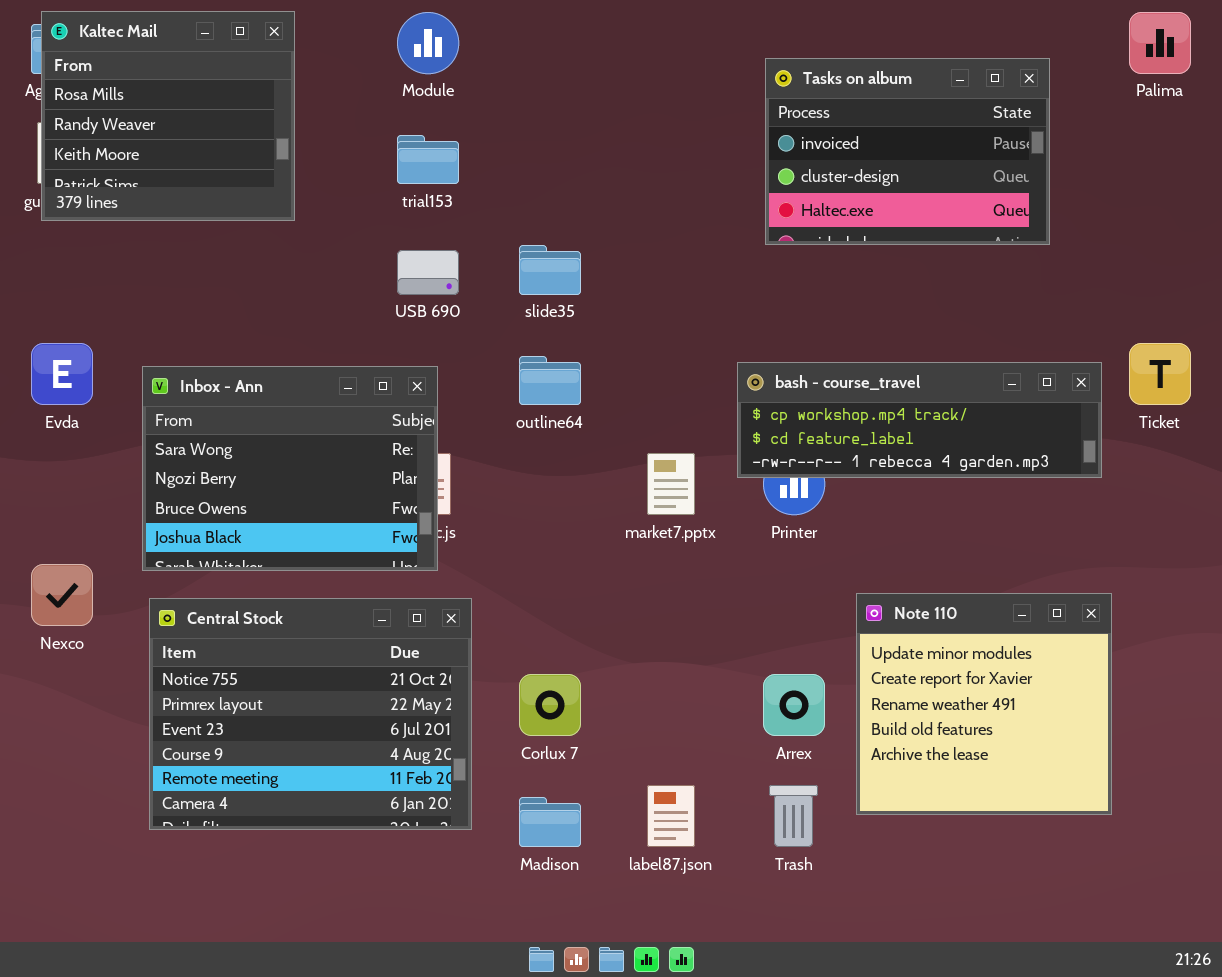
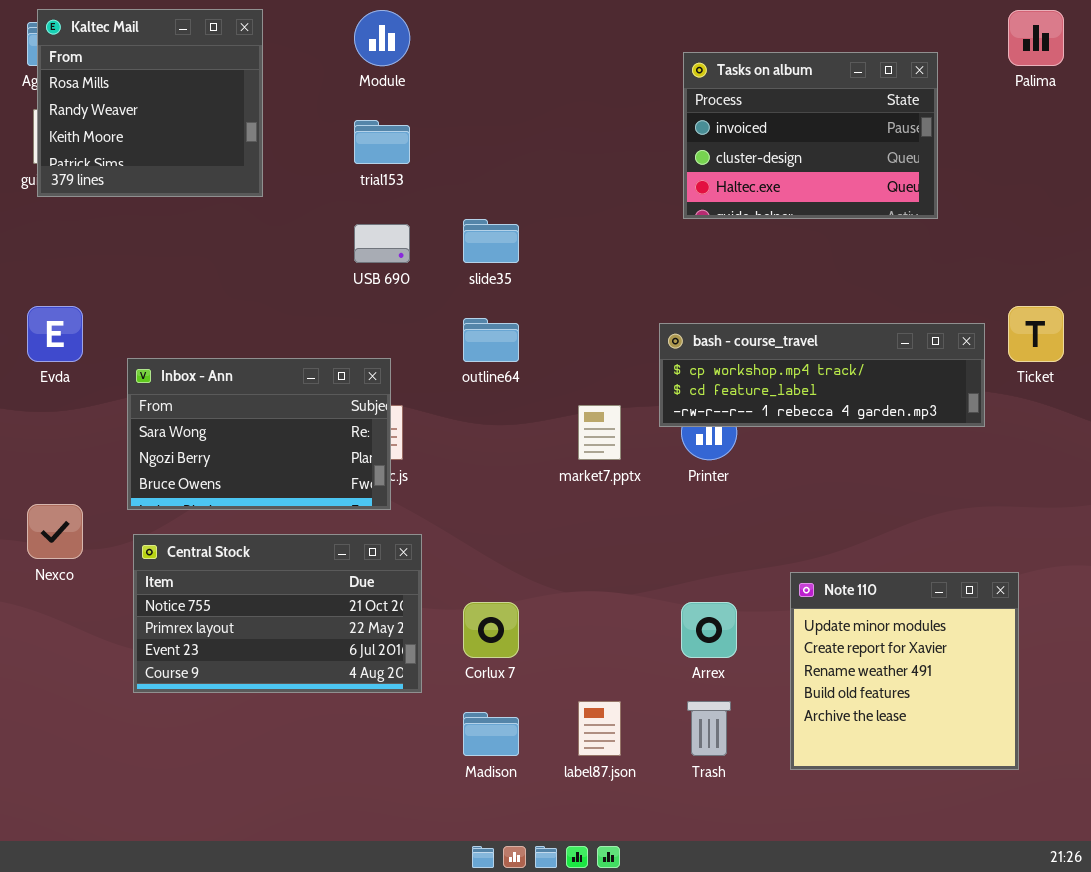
Inbox - Ann: [142,366,438,571] -> [127,358,391,510], resized
Note 110: [856,593,1112,815] -> [790,572,1019,770], moved
Central Stock: [149,598,472,830] -> [133,534,422,693], resized

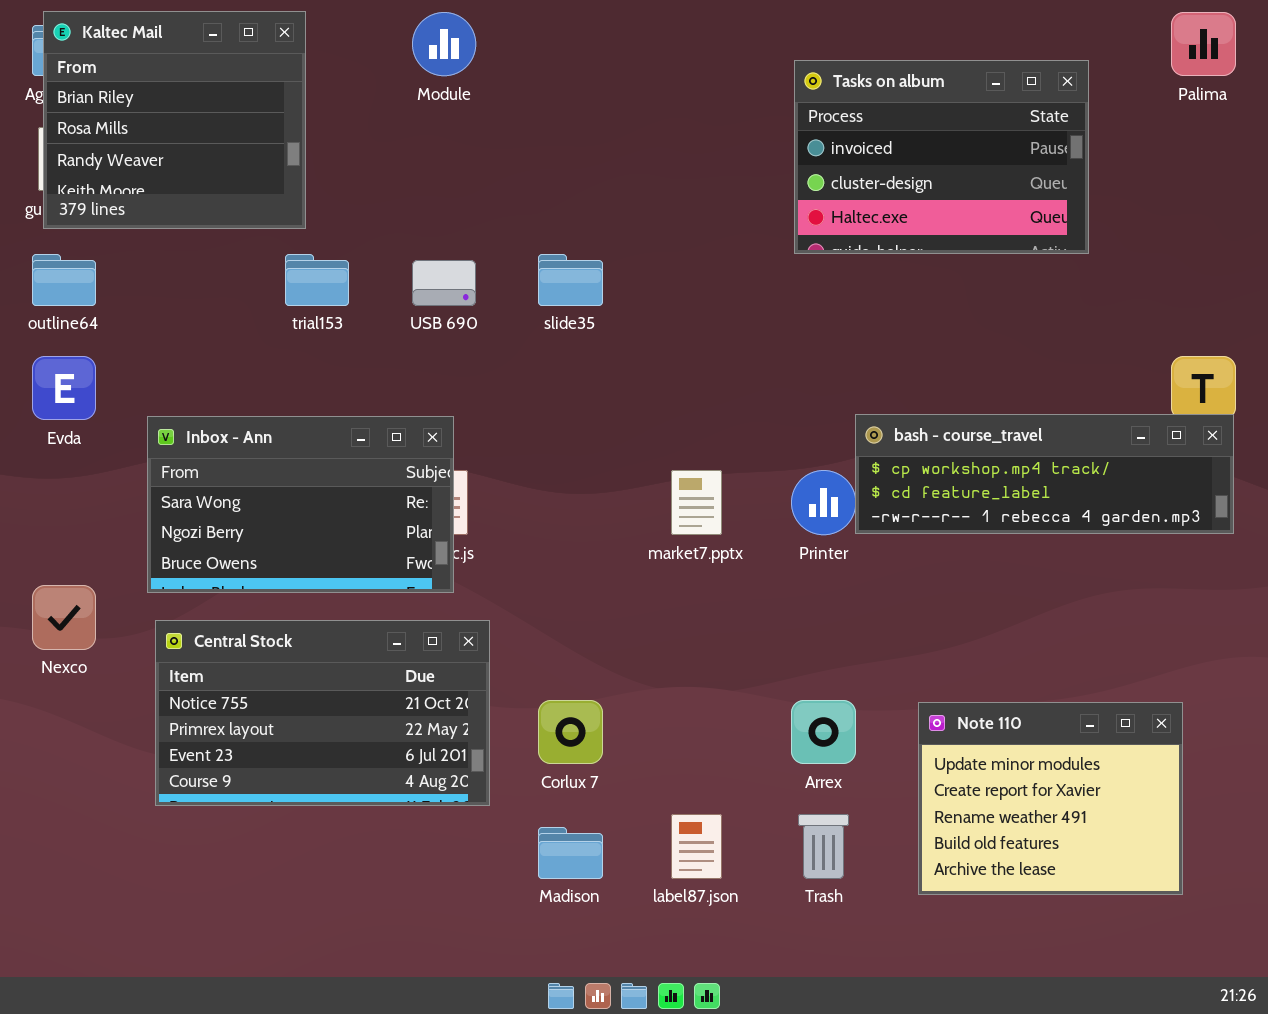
Kaltec Mail: [37,9,263,197] -> [43,11,306,229], scrolled up 1 row
trial153: [354,120,410,164] -> [285,254,349,306], moved
outline64: [463,318,519,362] -> [32,254,96,306], moved
bash - course_travel: [659,323,985,427] -> [855,414,1234,534], moved
Note 110: [790,572,1019,770] -> [918,702,1183,895], resized

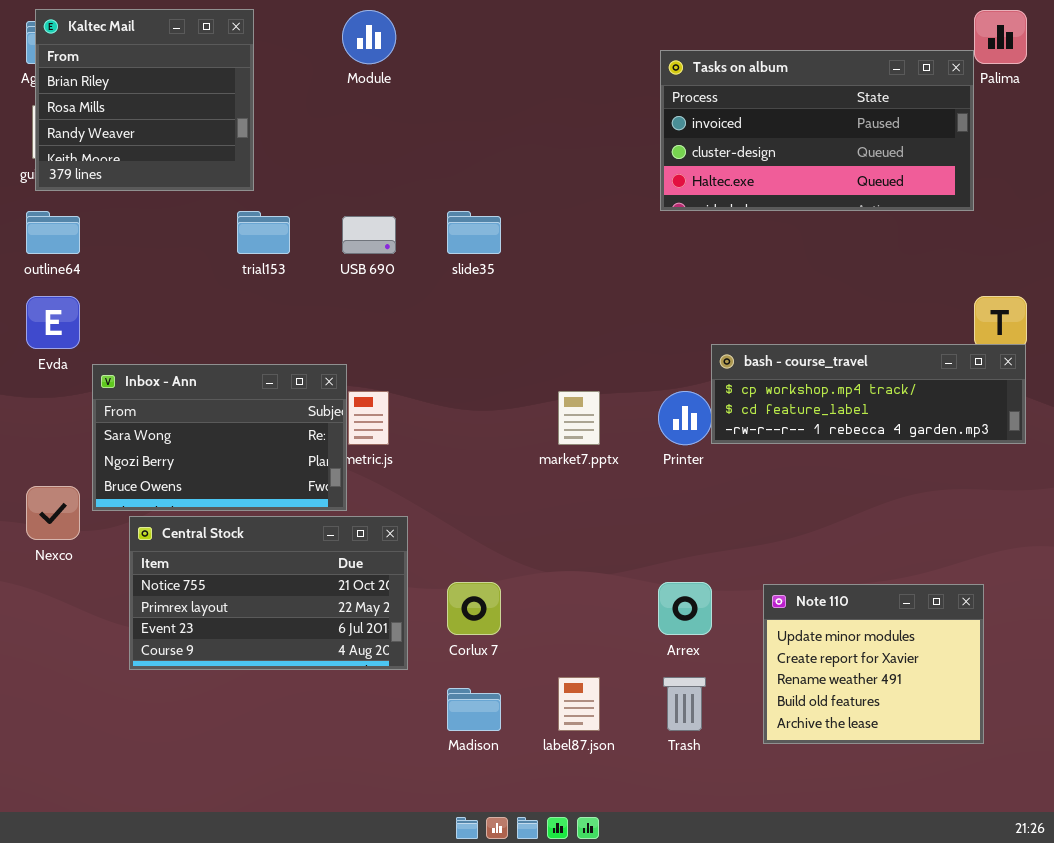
Tasks on album: [794,60,1089,254] -> [660,50,974,211], resized
Inbox - Ann: [147,416,454,593] -> [92,364,347,511], moved

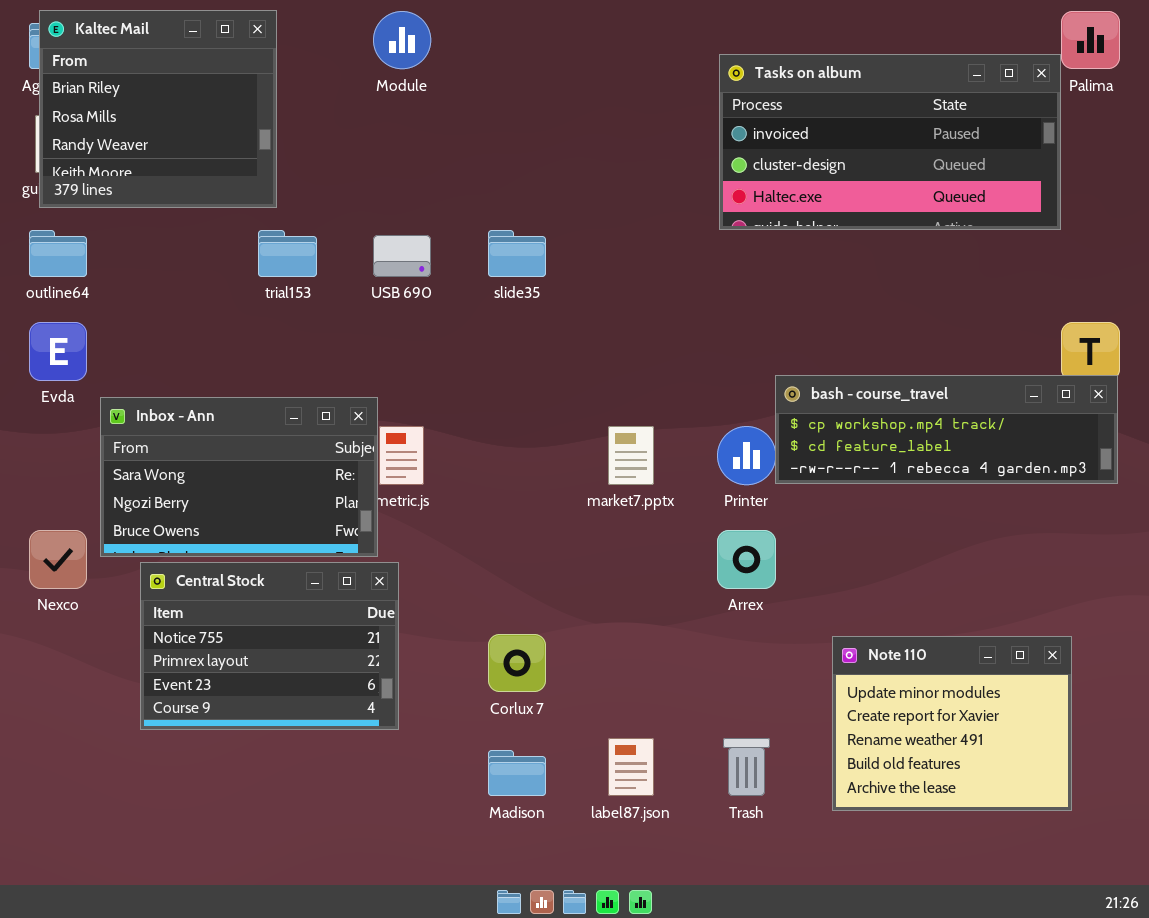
Central Stock: [129,516,408,670] -> [140,562,399,730], resized
Arrex: [658,582,712,635] -> [717,530,776,589], moved

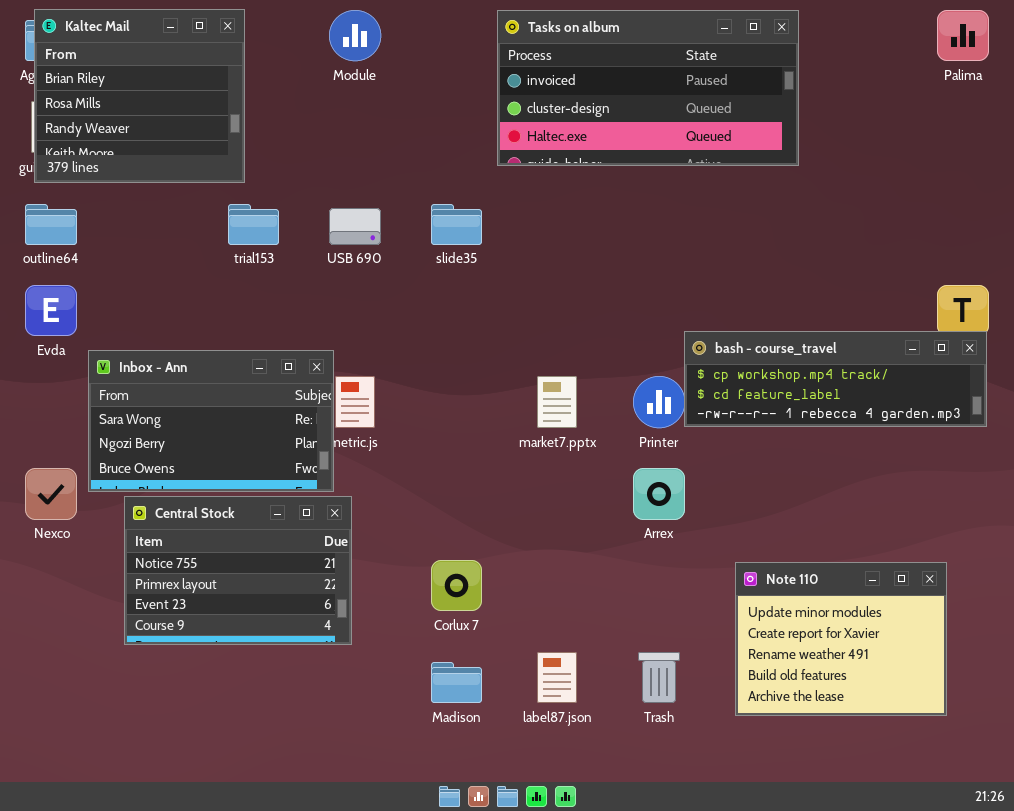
Tasks on album: [719,54,1061,230] -> [497,10,799,166], moved

